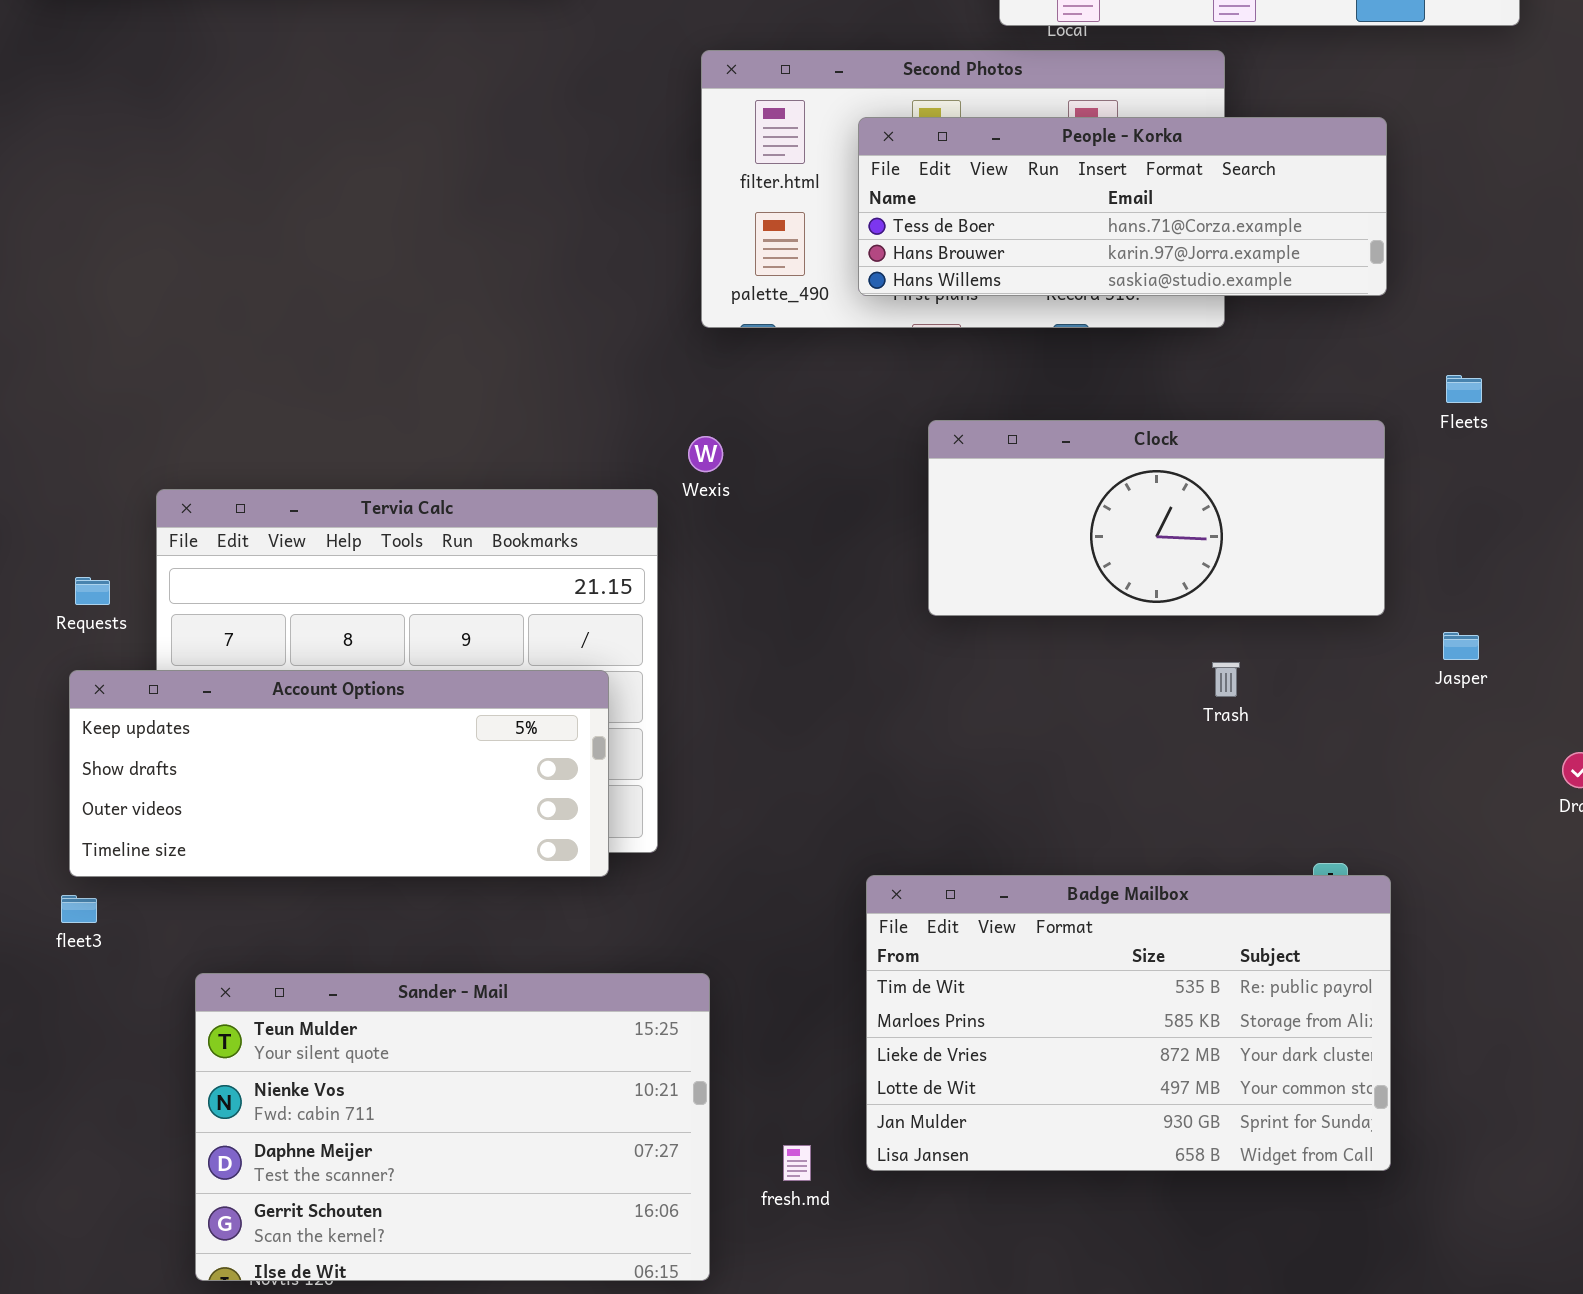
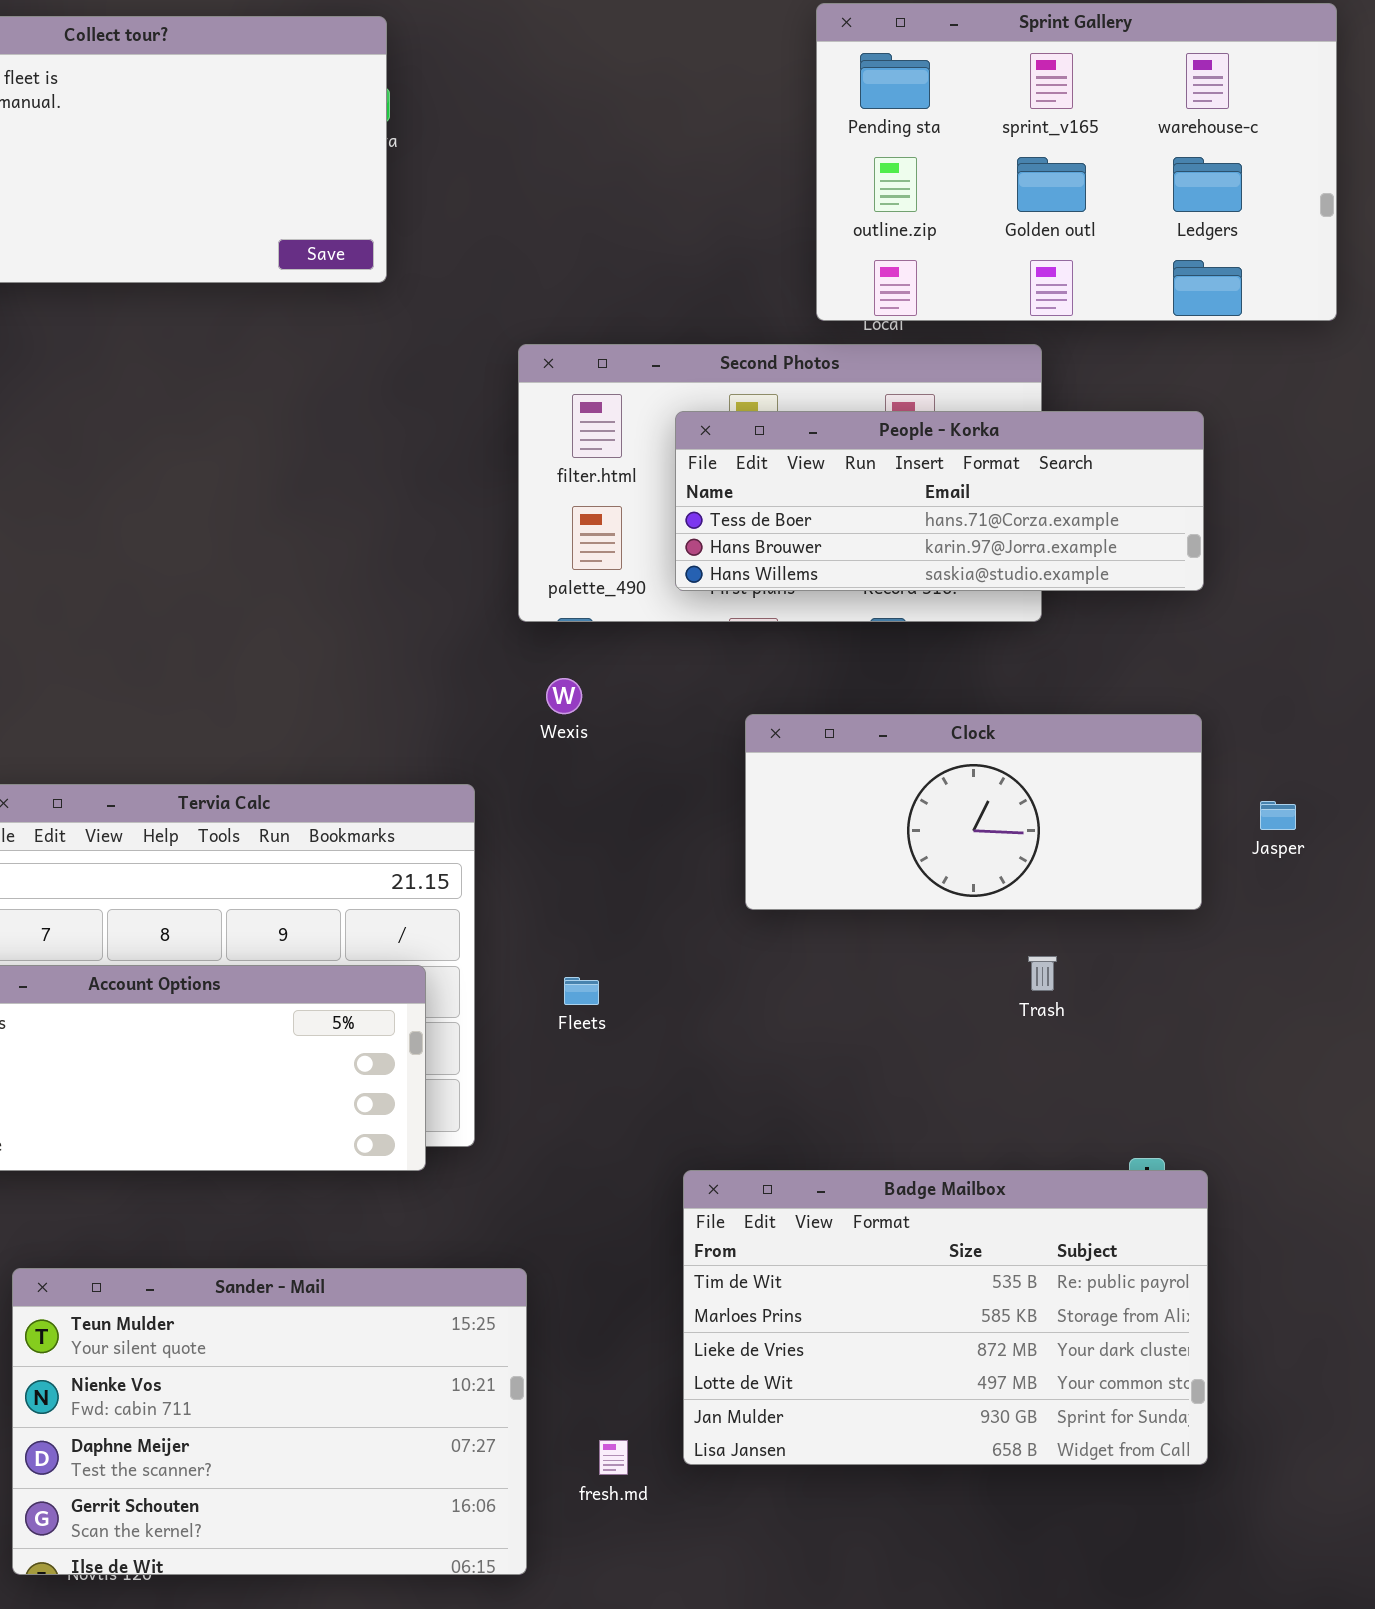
Fleets: [1446,375,1482,403] -> [564,977,599,1005], moved
Wexis: [688,436,723,472] -> [546,678,582,714], moved
Jasper: [1443,632,1479,660] -> [1260,801,1296,830], moved

